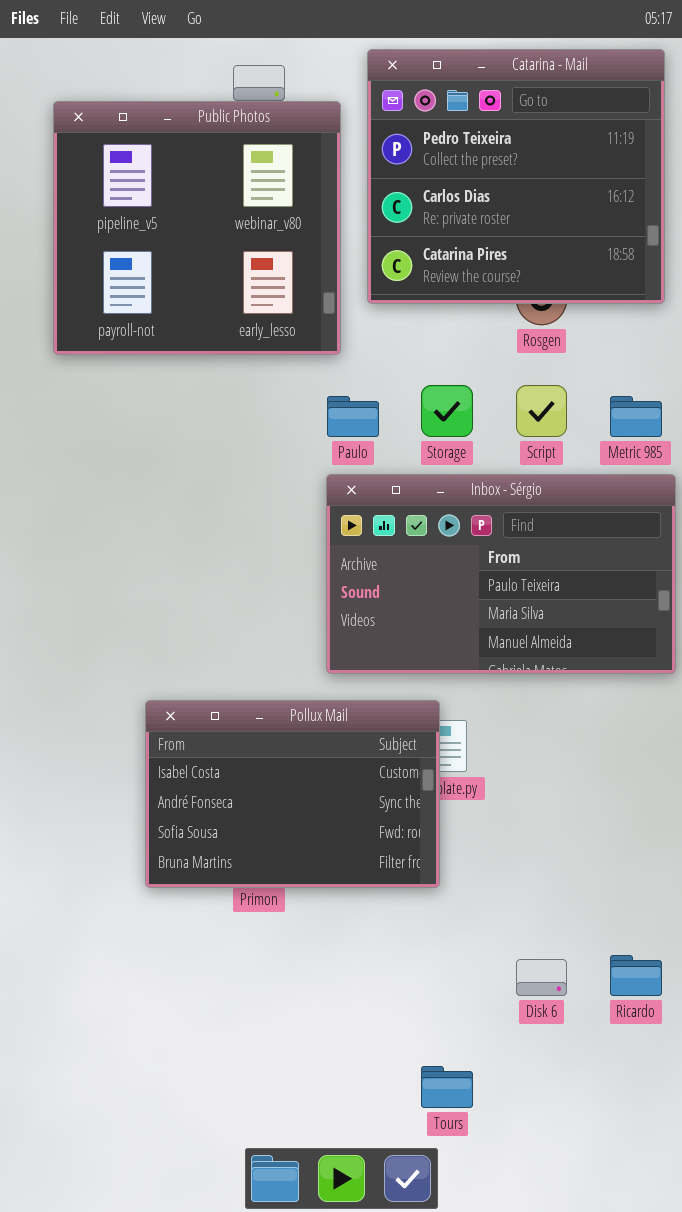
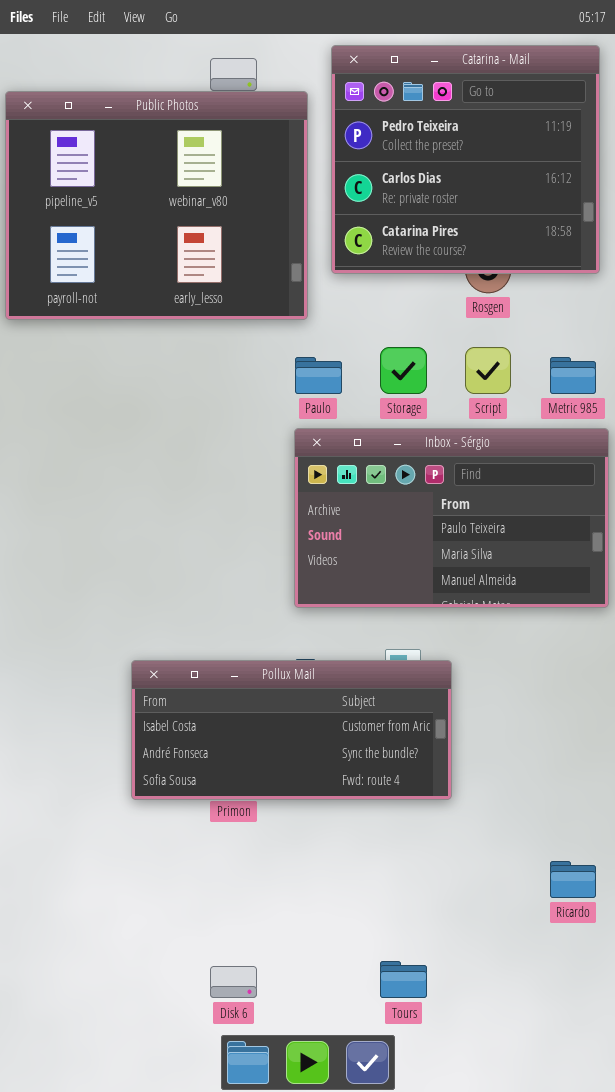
Public Photos: [53,101,341,355] -> [5,91,308,320], resized
Pollux Mail: [145,700,440,888] -> [131,660,452,800], resized
Disk 6: [516,959,567,996] -> [210,966,257,998], moved

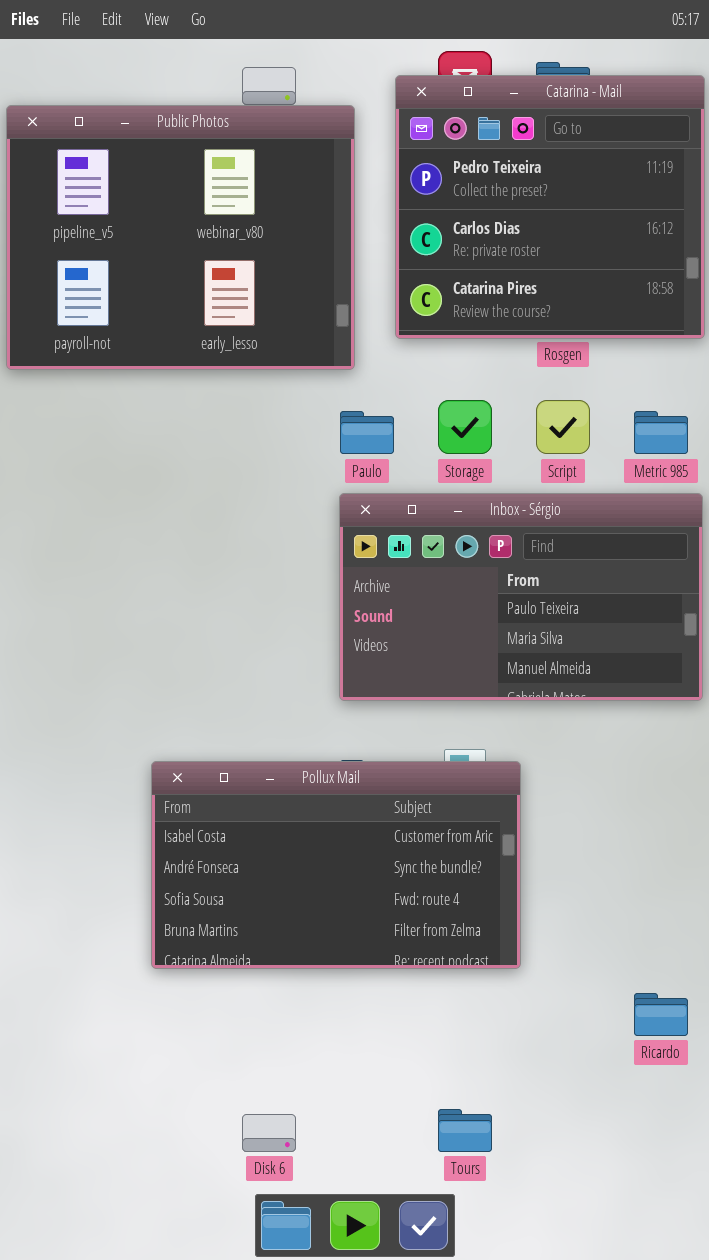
Catarina - Mail: [331,45,600,274] -> [395,75,705,339], moved
Pollux Mail: [131,660,452,800] -> [151,761,521,969], resized

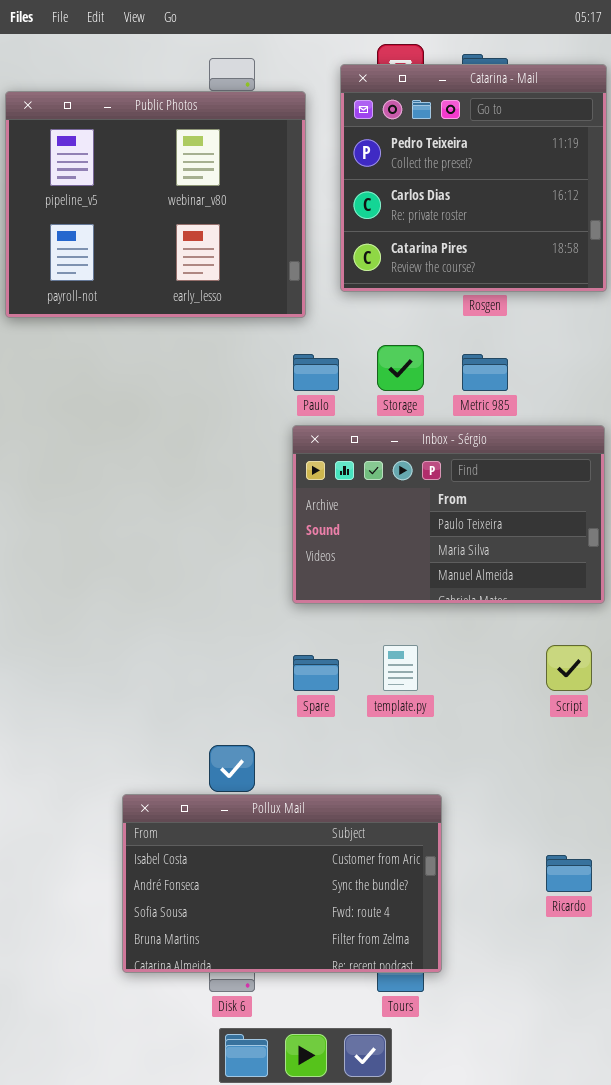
Script: [536,400,590,454] -> [546,645,592,691], moved
Metric 985: [634,411,688,454] -> [462,354,508,391], moved
Pollux Mail: [151,761,521,969] -> [122,794,442,973], moved

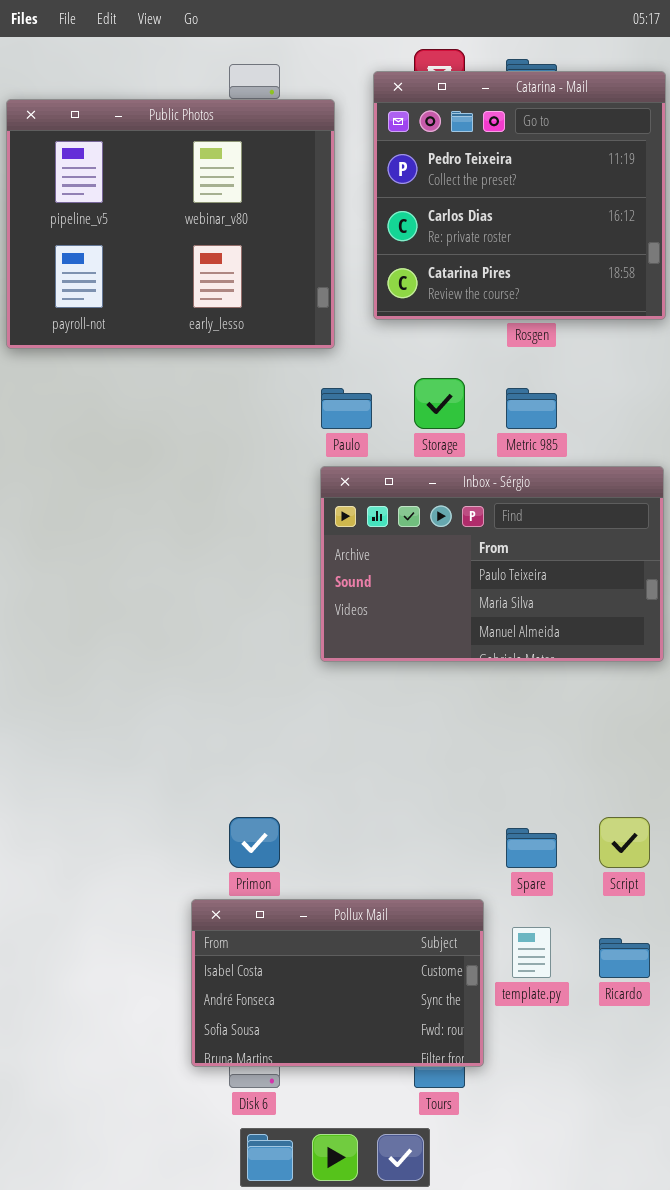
template.py: [383,645,418,691] -> [512,927,551,978], moved
Script: [546,645,592,691] -> [599,817,650,868], moved
Spare: [293,655,339,691] -> [506,828,557,868], moved
Pollux Mail: [122,794,442,973] -> [191,899,484,1067], resized

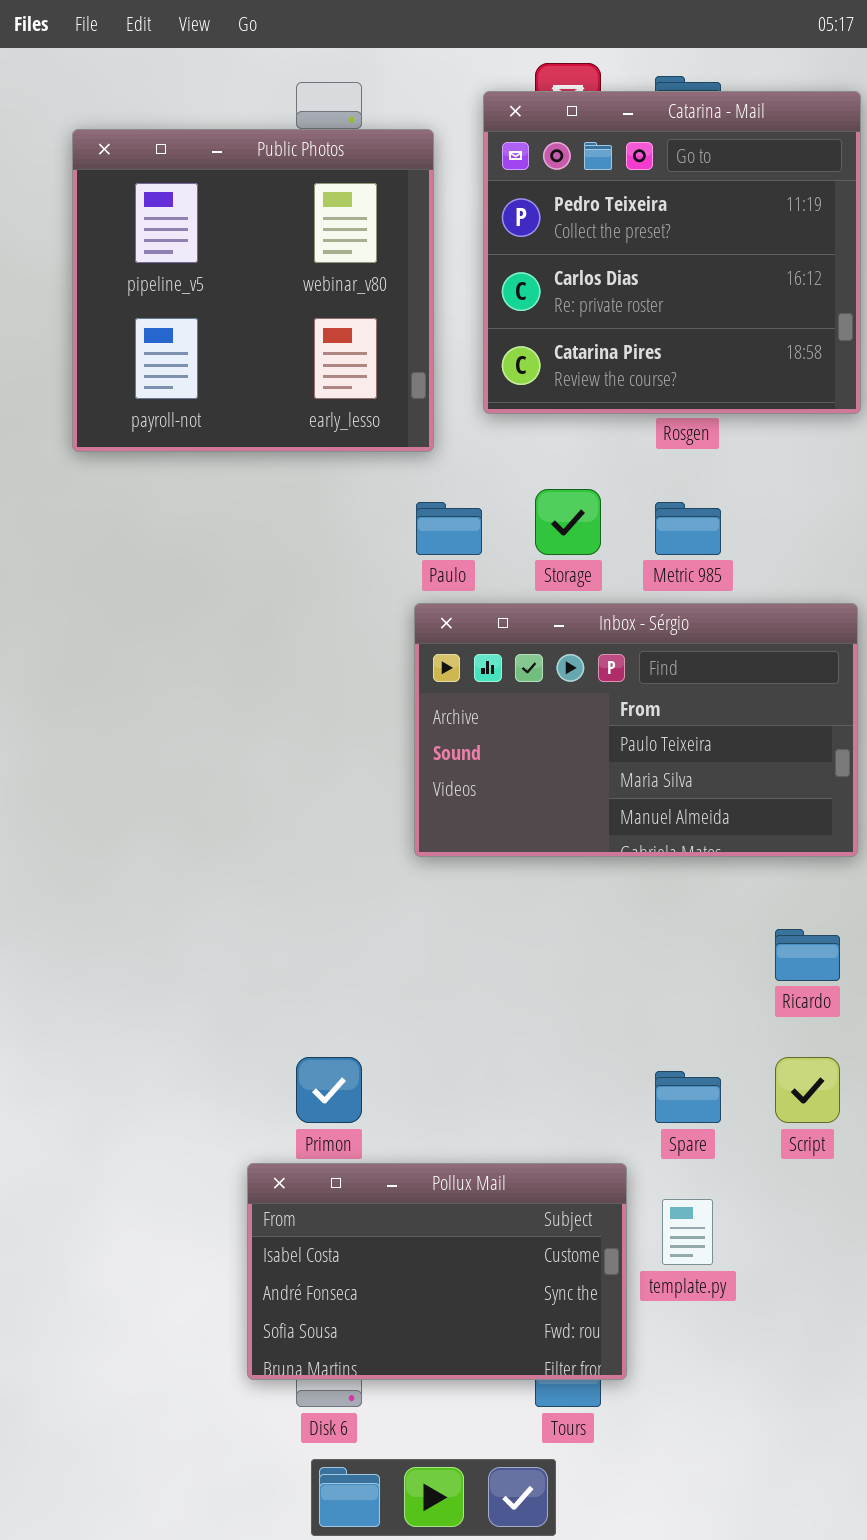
Public Photos: [6,99,335,349] -> [72,129,434,452], resized
Ricardo: [599,938,650,978] -> [775,929,840,981], moved

